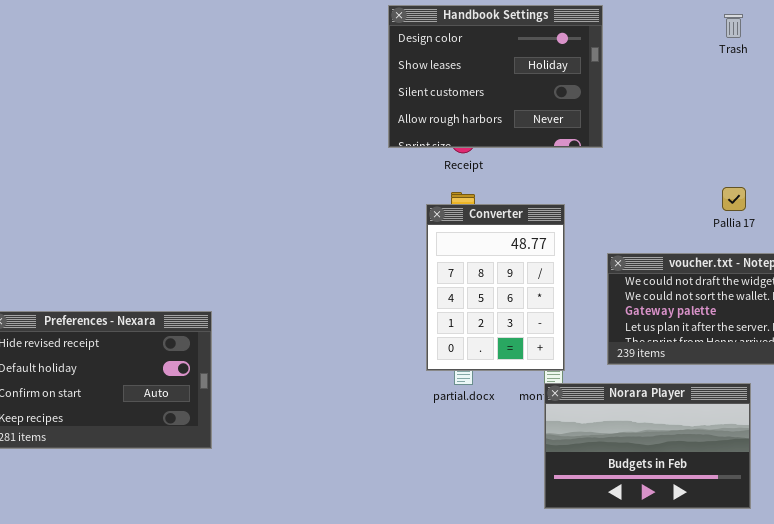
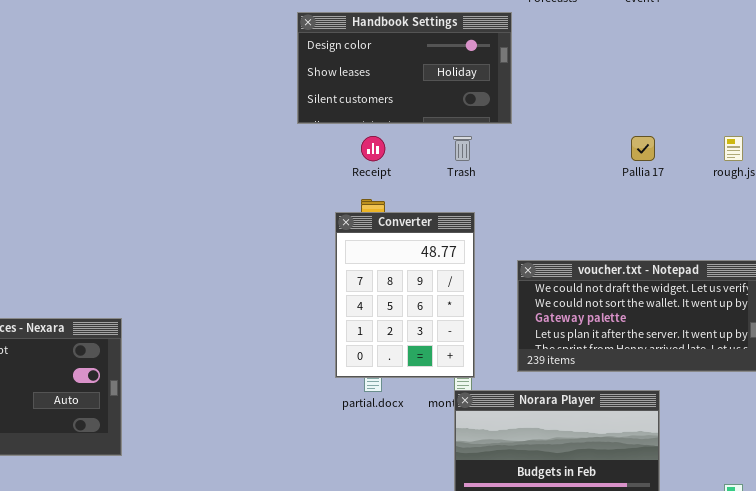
Handbook Settings: [388,5,603,148] -> [297,12,512,124], resized
Trash: [724,14,743,38] -> [453,136,472,161], moved
Pallia 17: [722,187,746,211] -> [631,136,655,161], moved

